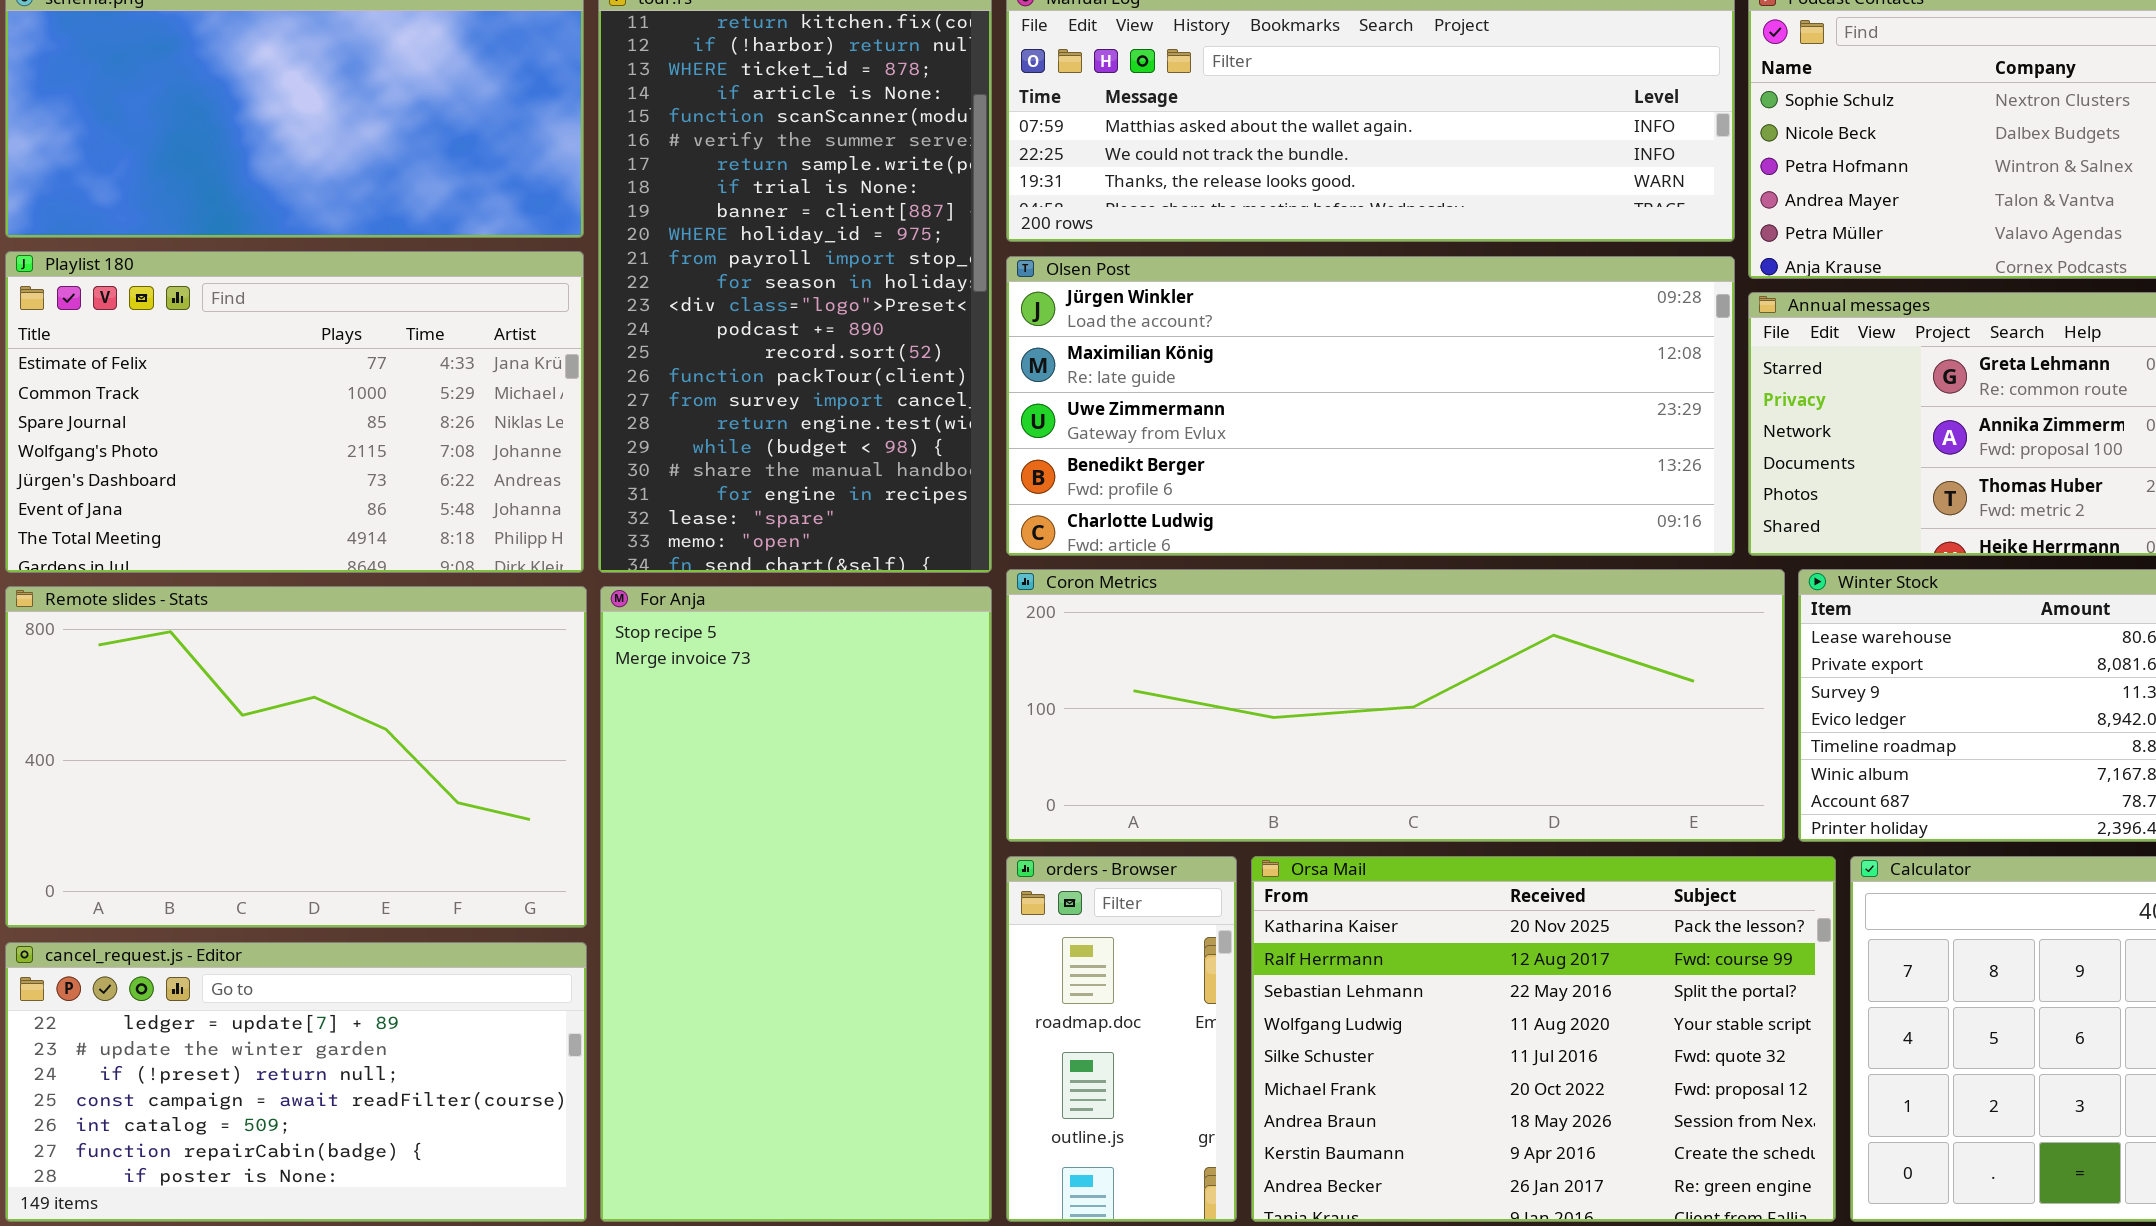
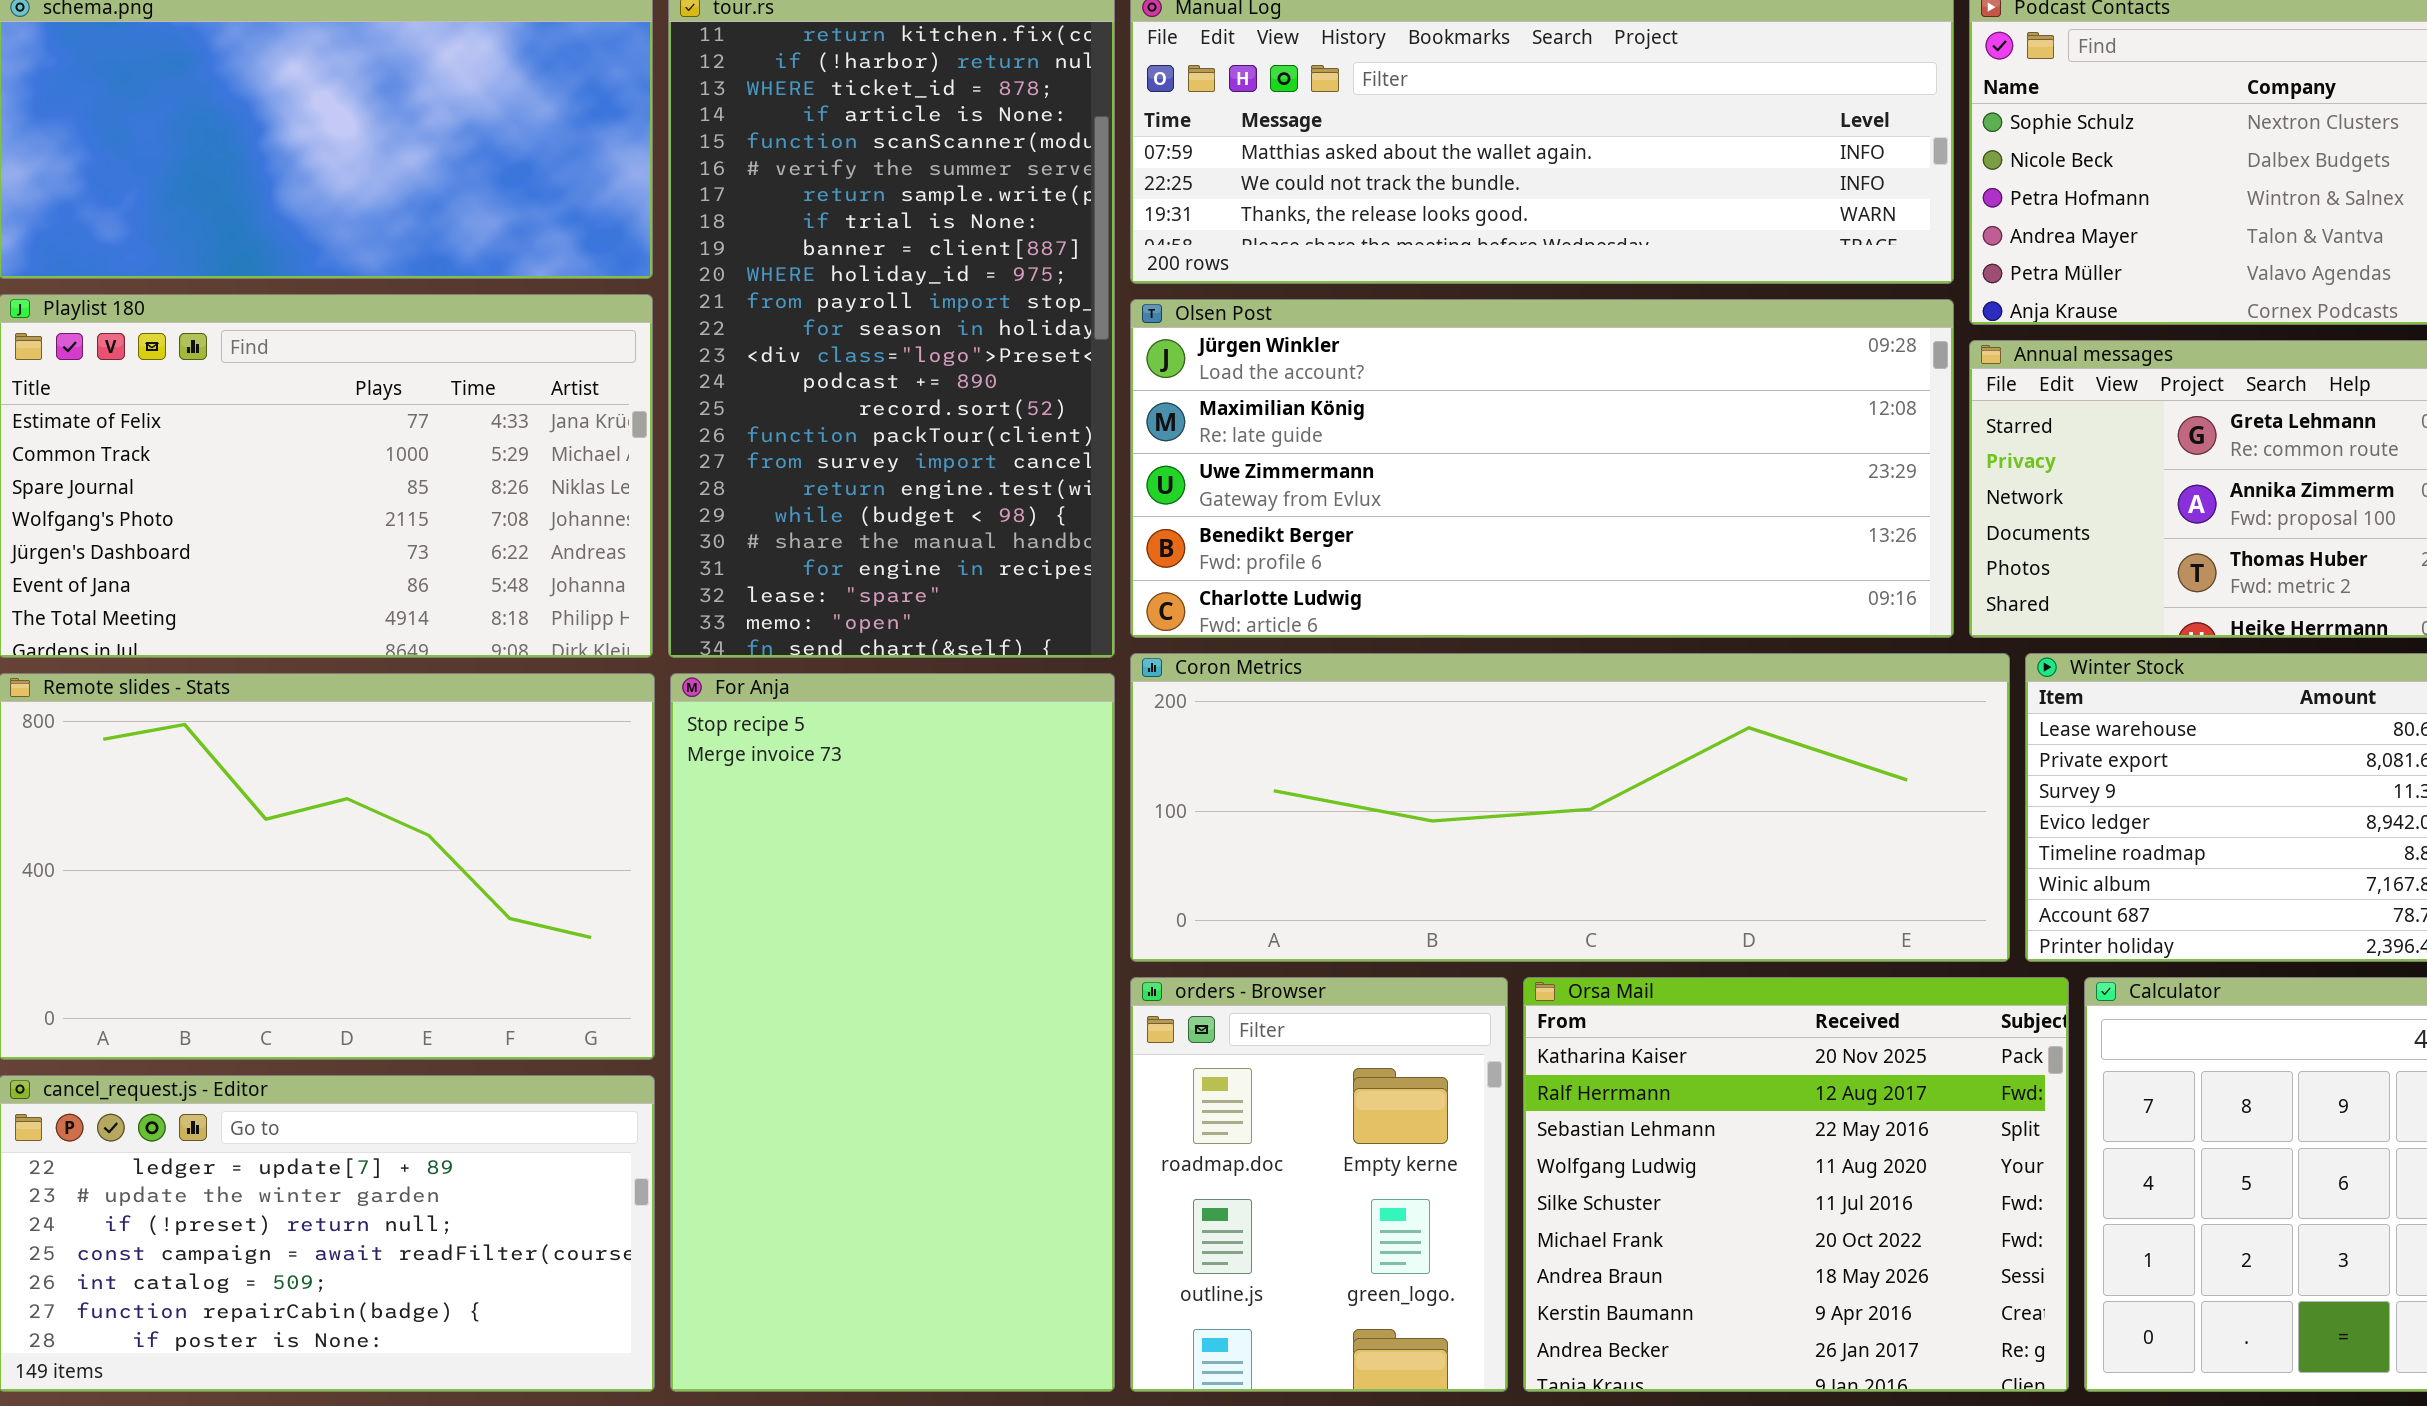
orders - Browser: [1006,856,1237,1222] -> [1130,977,1508,1392], resized
Orsa Mail: [1251,856,1836,1222] -> [1523,977,2069,1392], resized

